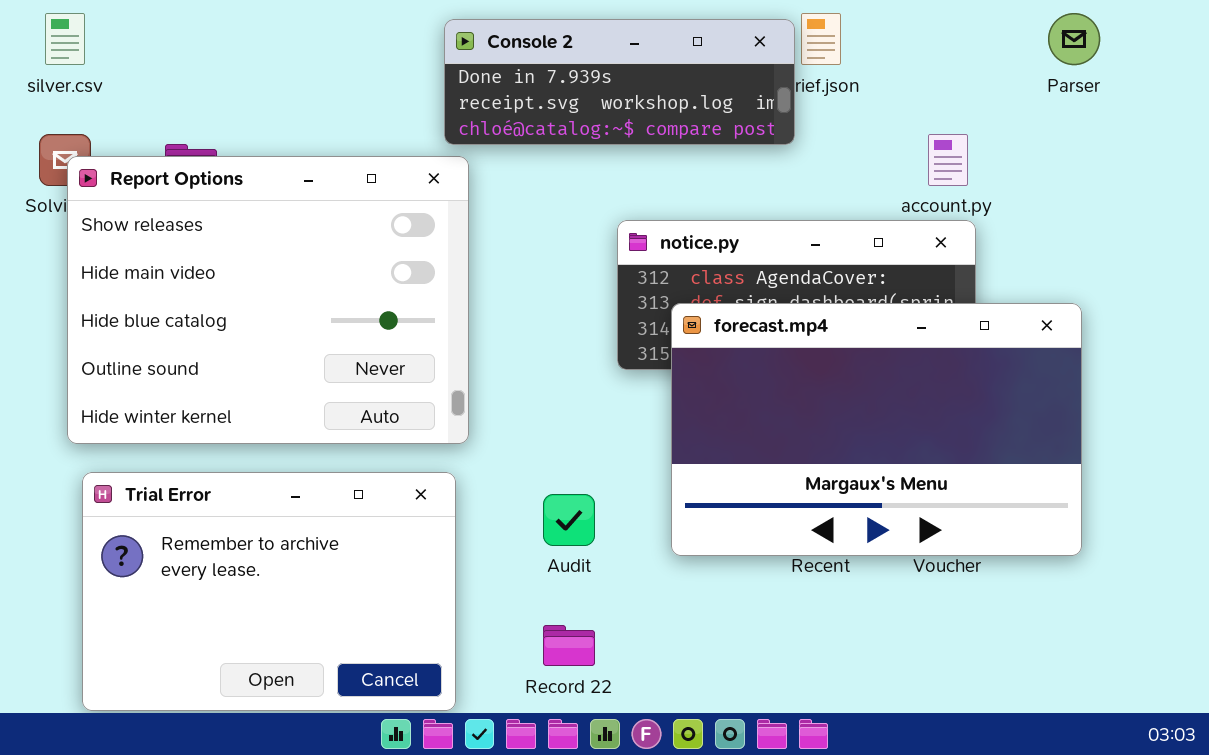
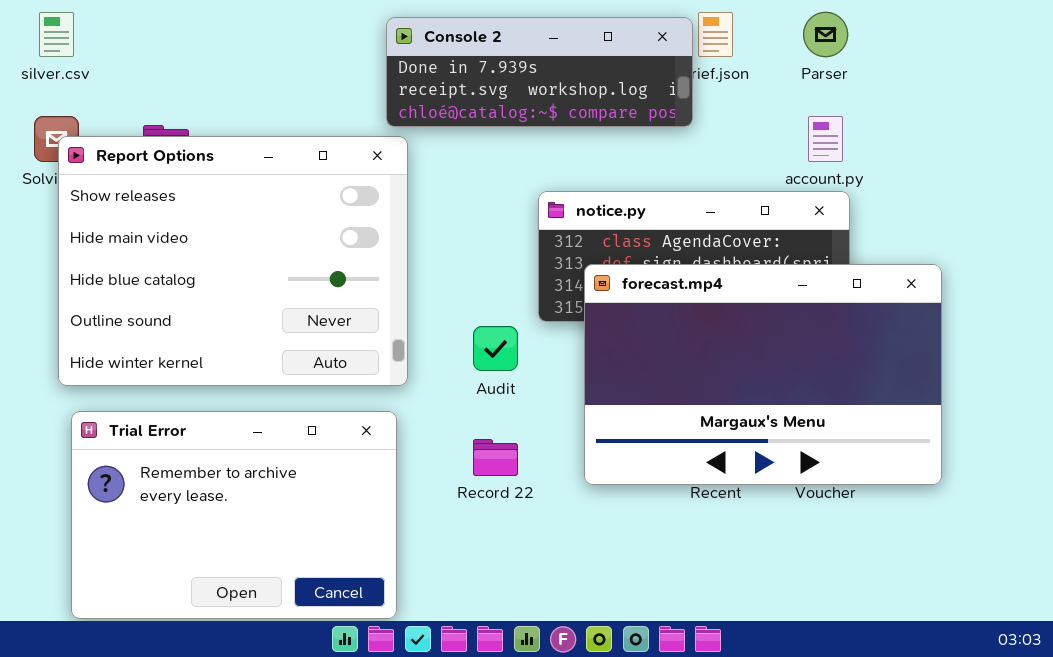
Parser: [1048,13,1100,65] -> [803,12,848,57], moved
Audit: [543,494,595,546] -> [473,326,518,371], moved
Record 22: [543,625,595,666] -> [473,439,518,476], moved

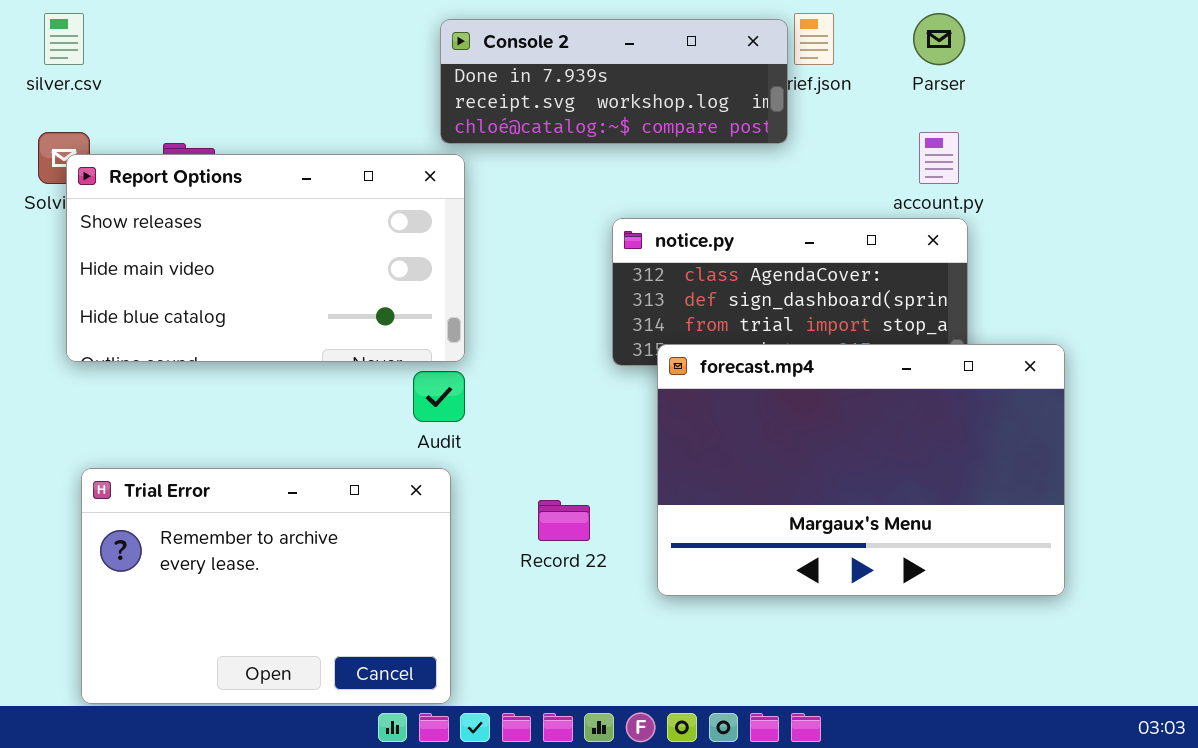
Report Options: [58,136,408,386] -> [66,154,465,362], resized
forecast.mp4: [584,264,942,485] -> [657,344,1065,596], moved
Audit: [473,326,518,371] -> [413,371,465,422], moved

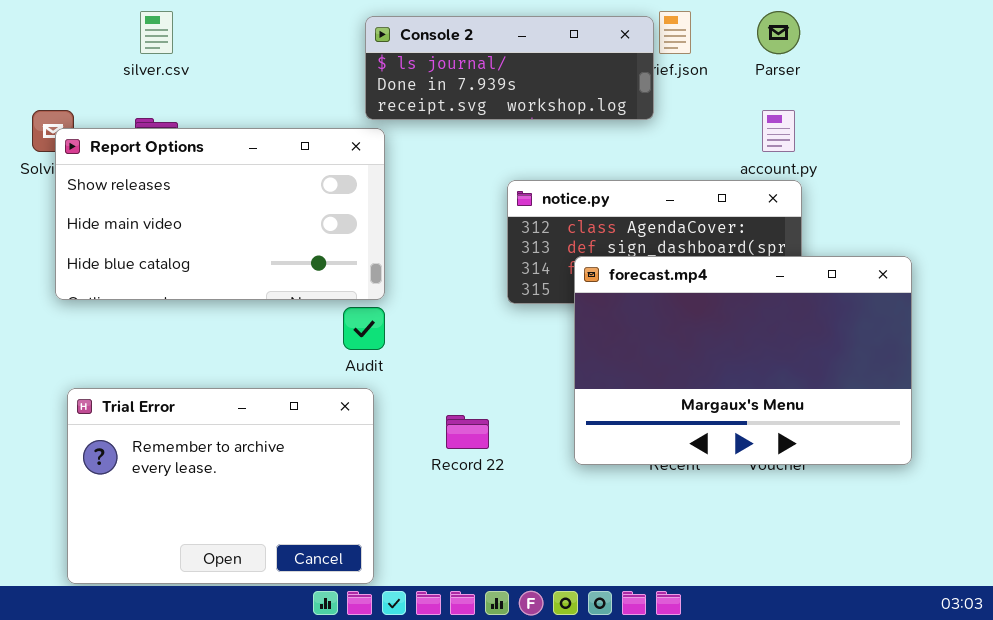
silver.csv: [44,13,84,65] -> [140,11,173,54], moved
Console 2: [440,19,788,144] -> [365,16,654,120], scrolled up 1 row
forecast.mp4: [657,344,1065,596] -> [574,256,912,465], moved

